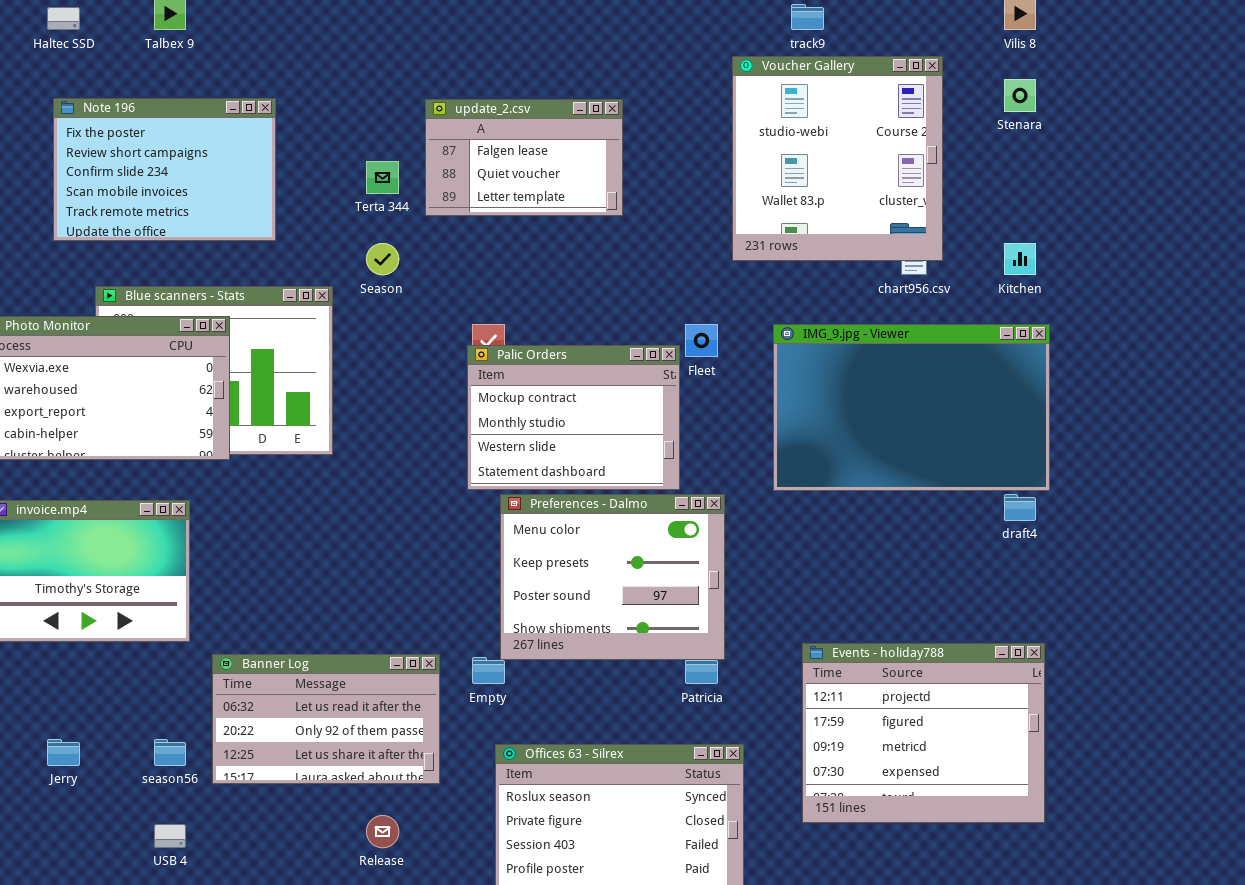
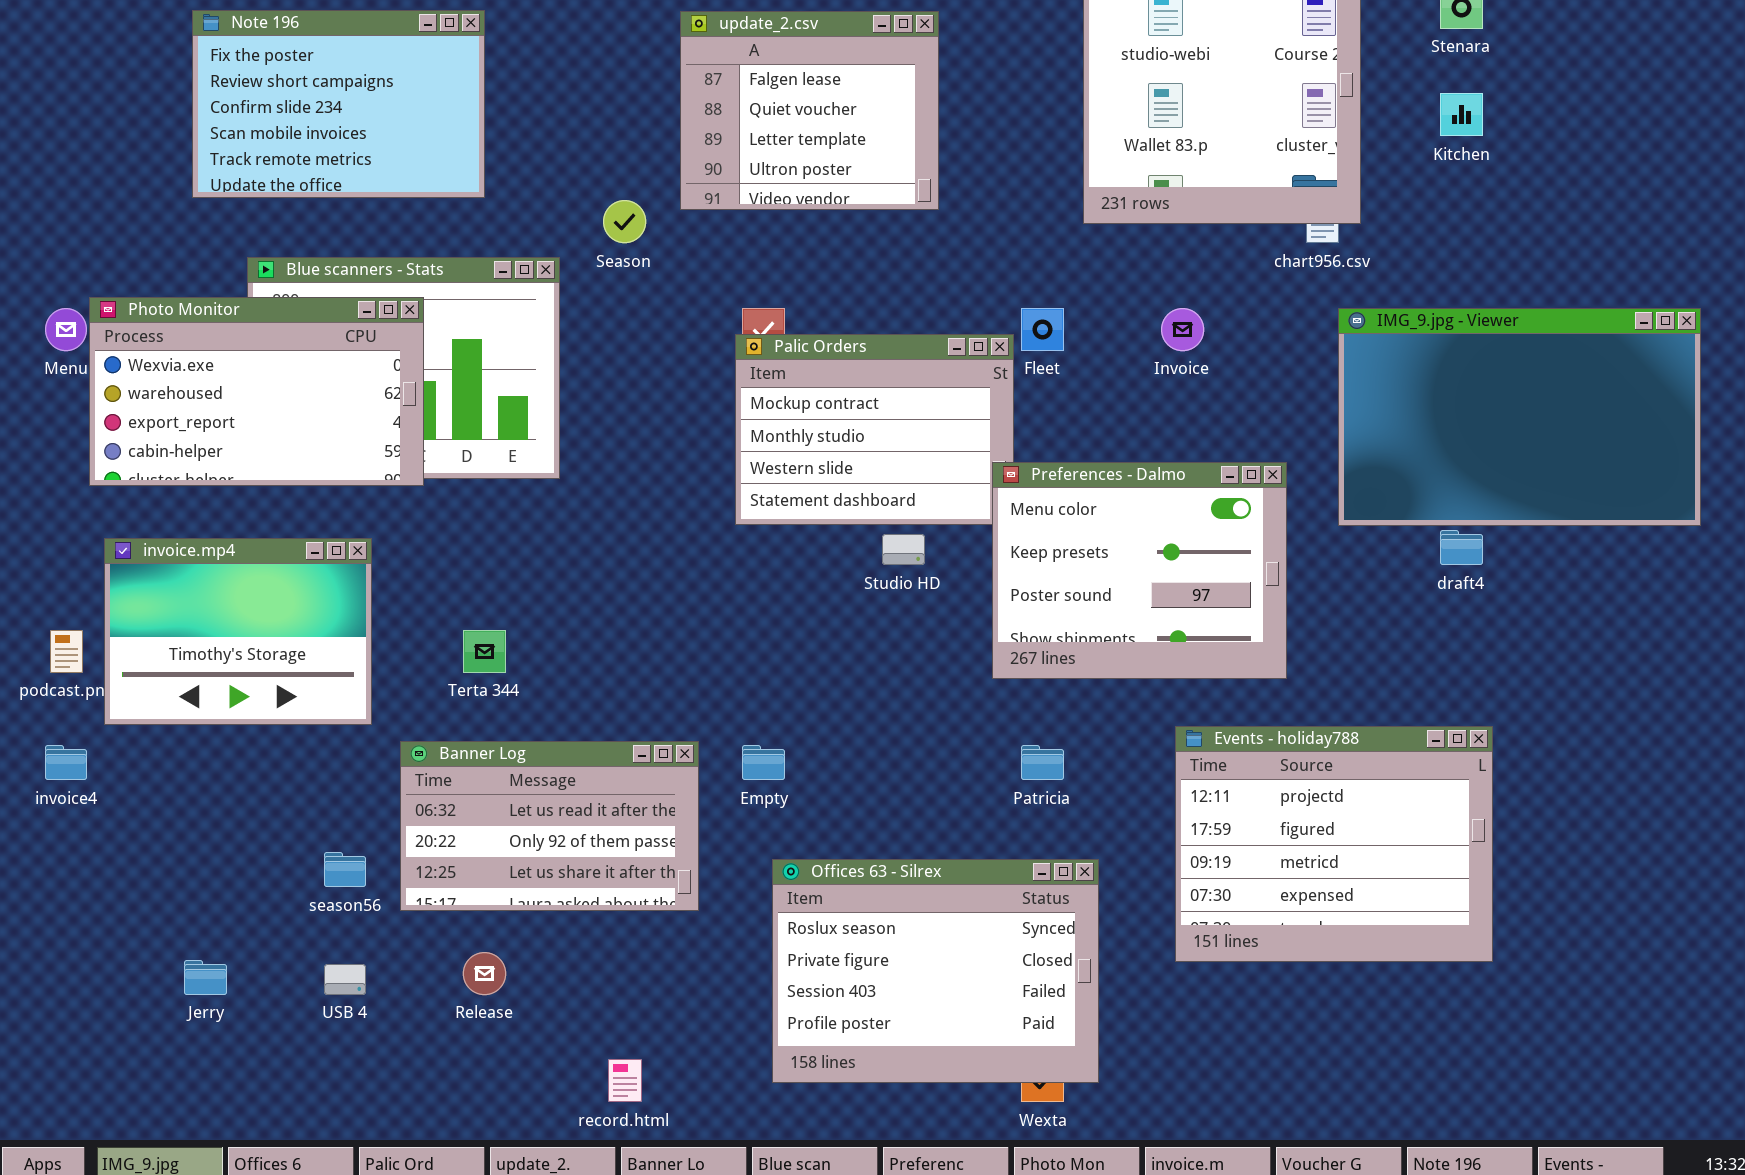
update_2.csv: [425,99,623,216] -> [680,11,939,210], resized
Terta 344: [366,161,399,194] -> [463,630,506,673], moved
Kitchen: [1004,243,1036,275] -> [1440,93,1483,136], moved
IMG_9.jpg - Viewer: [773,324,1050,491] -> [1338,308,1701,526], moved
Preferences - Dalmo: [500,494,725,660] -> [992,462,1287,679], moved
Jerry: [47,739,80,766] -> [184,960,227,995], moved
Release: [366,815,399,848] -> [463,952,506,995], moved

